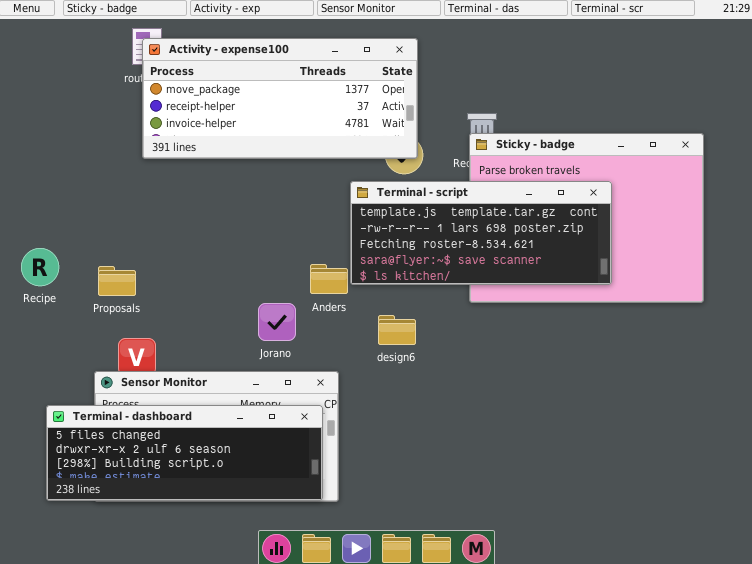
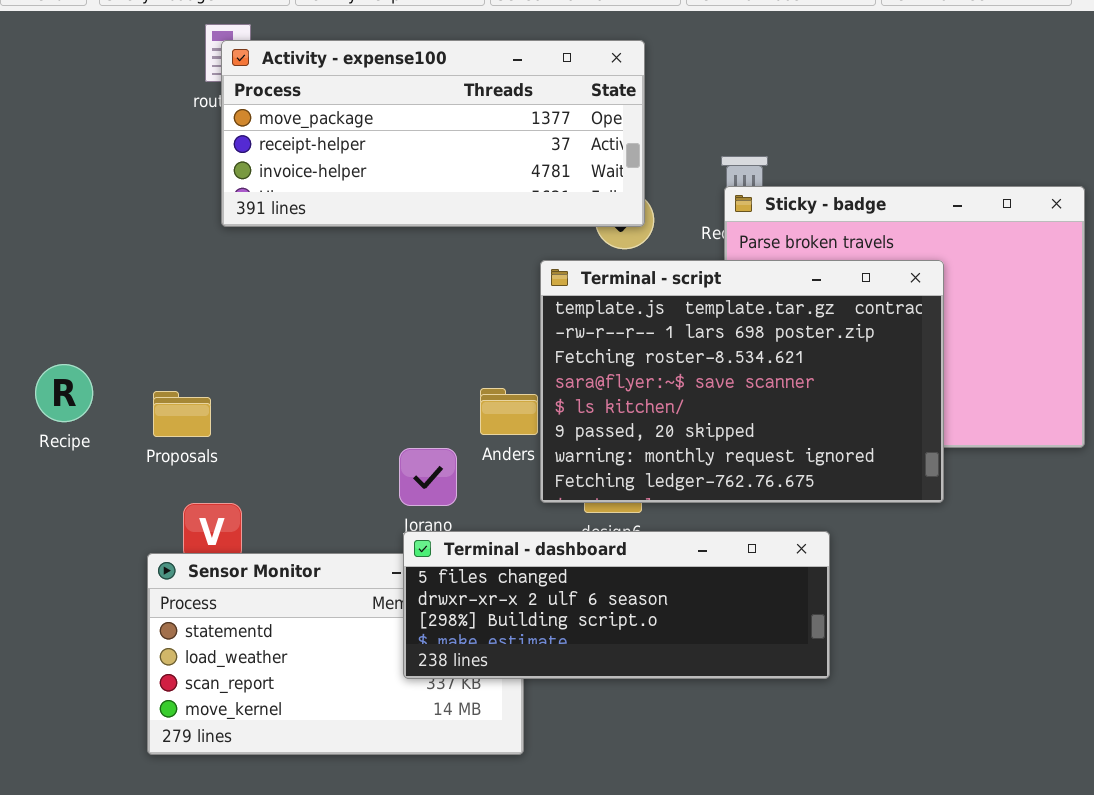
Terminal - script: [350,181,612,285] -> [540,260,944,503], resized
Terminal - dashboard: [46,405,323,501] -> [403,531,830,679], moved

